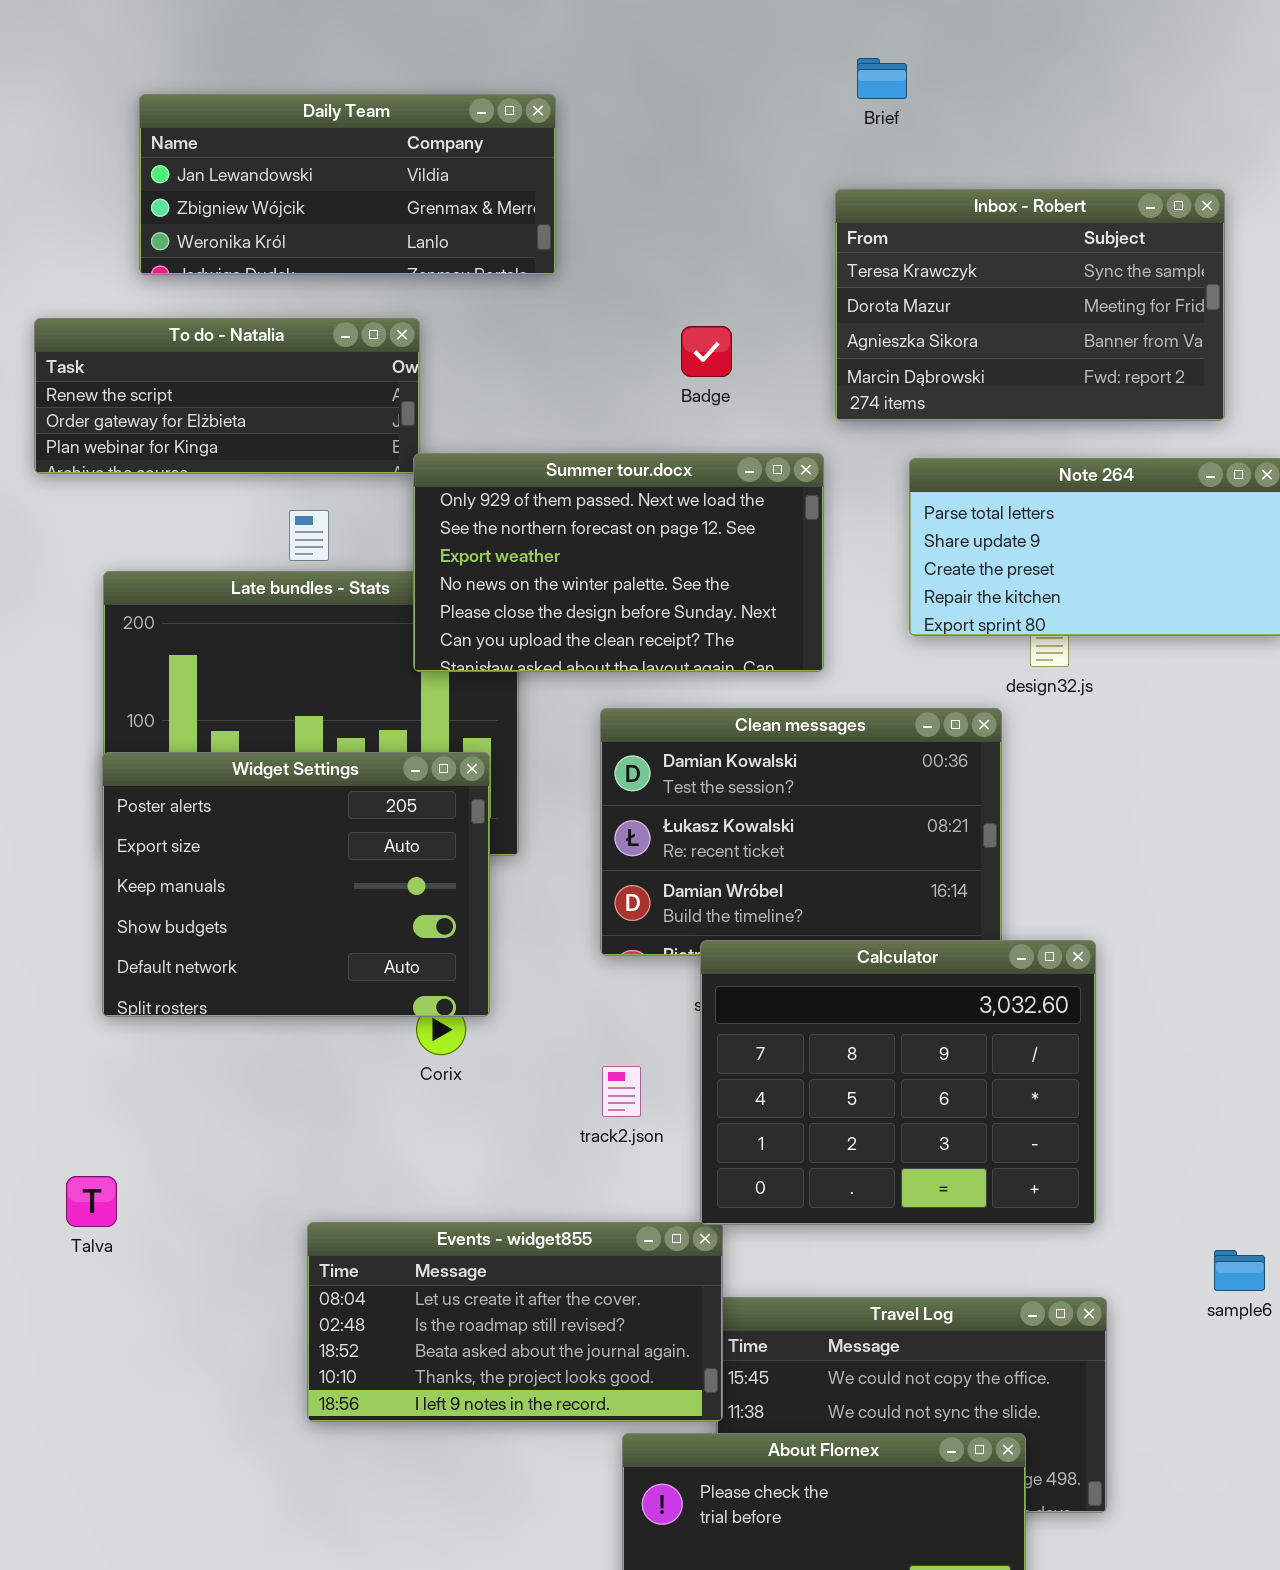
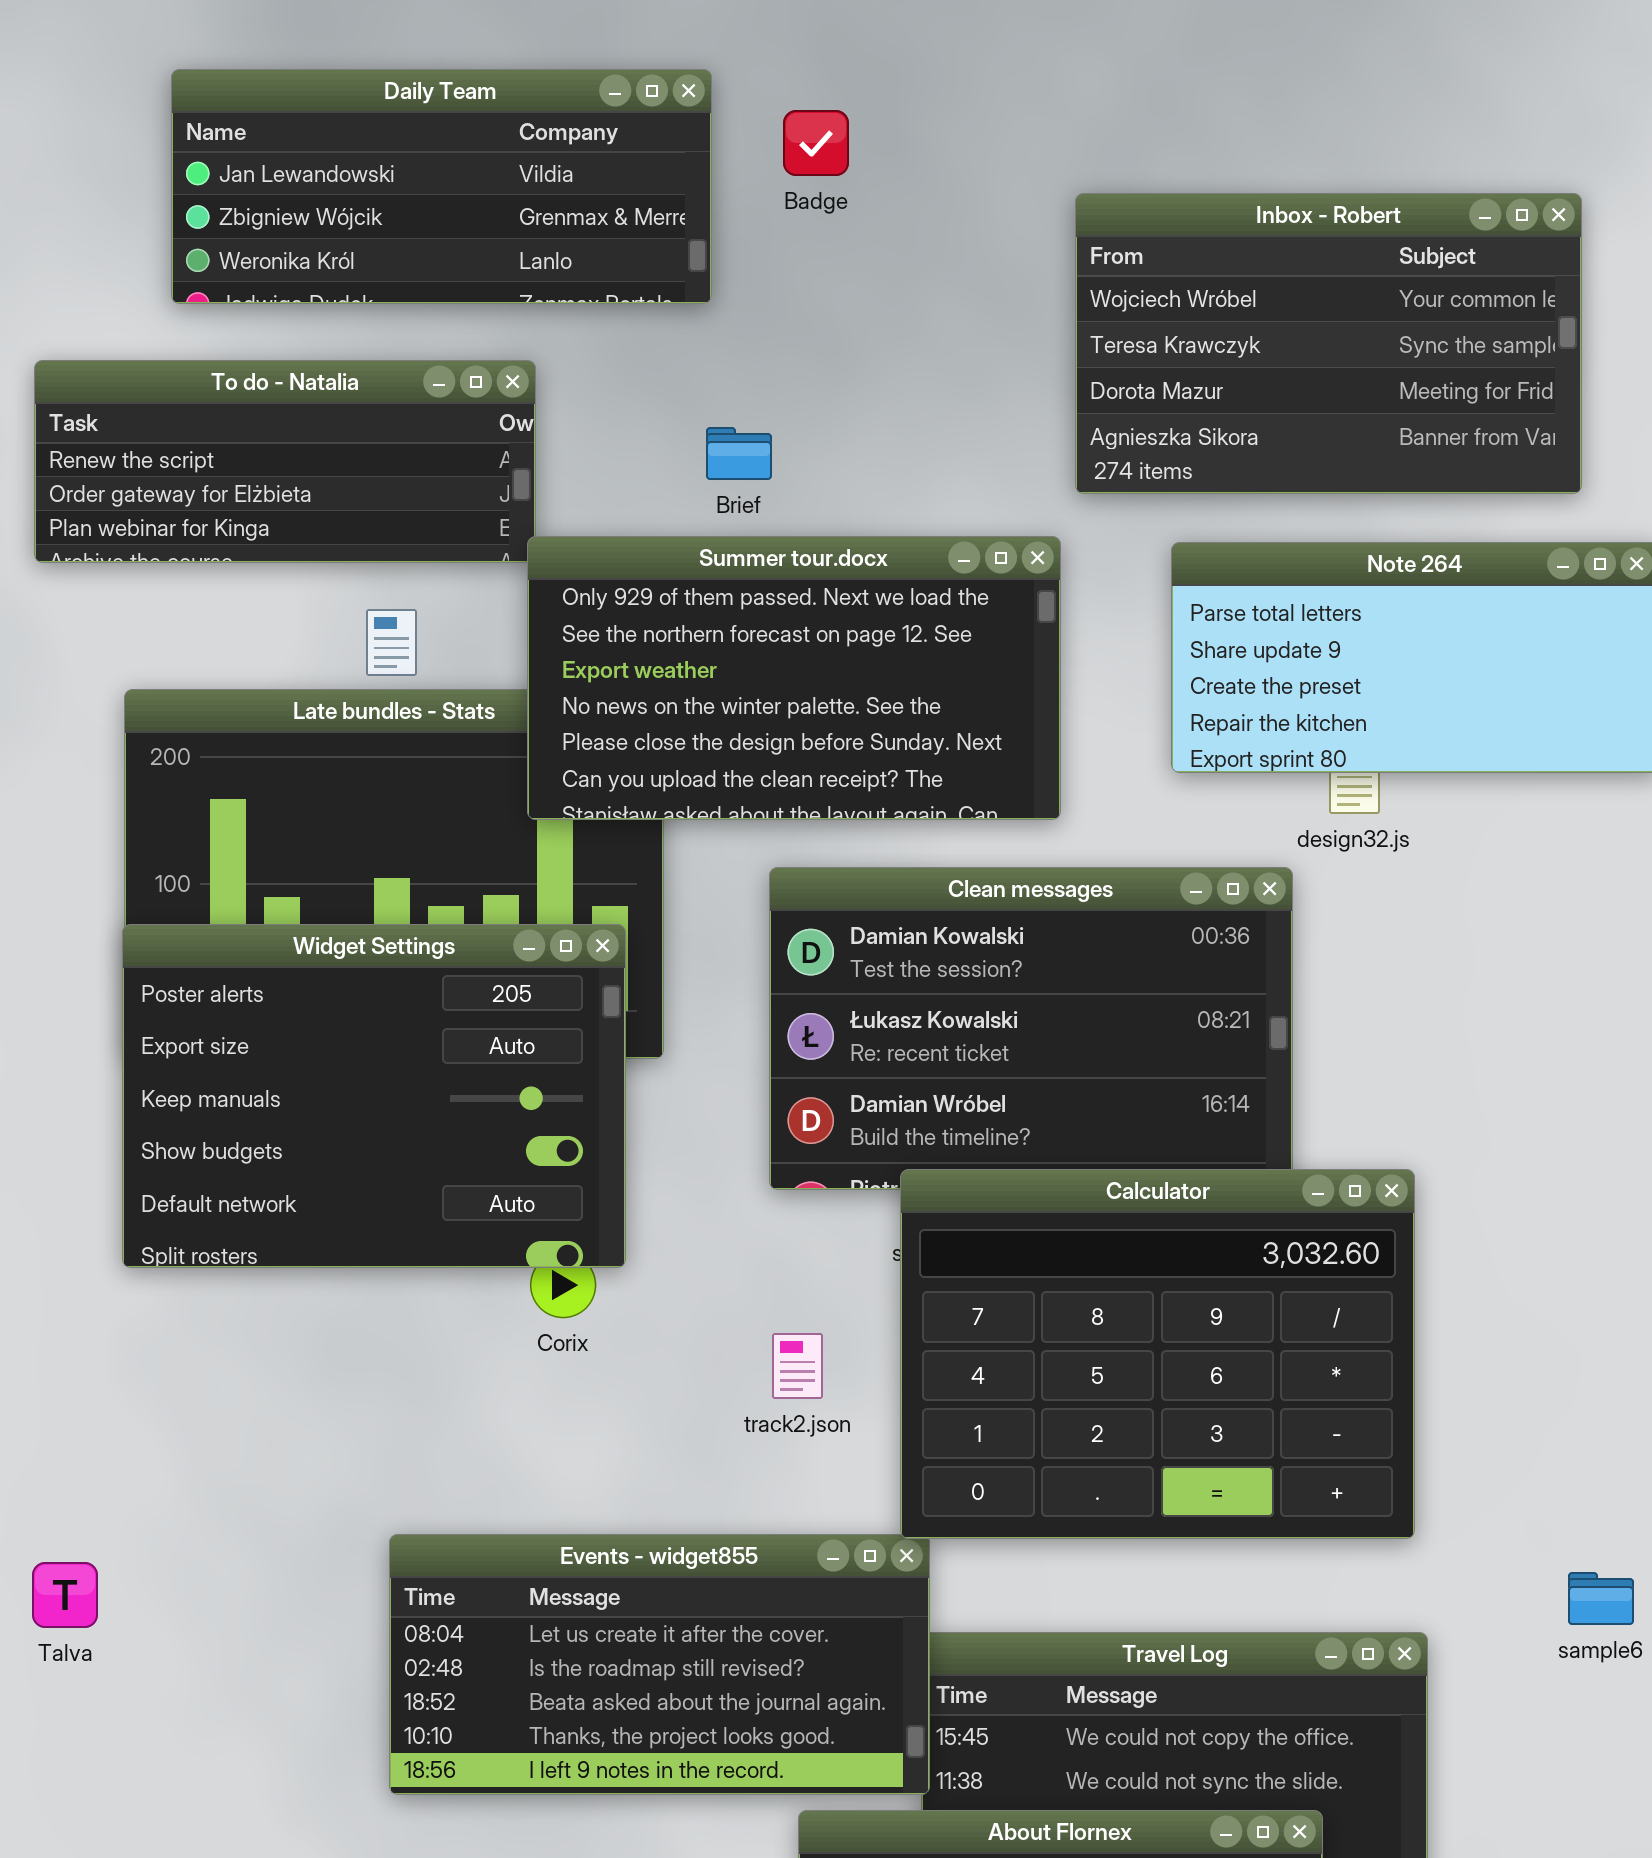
Brief: [857,58,907,99] -> [706,427,772,480], moved
Inbox - Robert: [835,189,1225,421] -> [1075,193,1582,494], scrolled up 1 row
Badge: [681,326,732,377] -> [783,110,849,176], moved
Talva: [66,1176,117,1227] -> [32,1562,98,1628], moved

